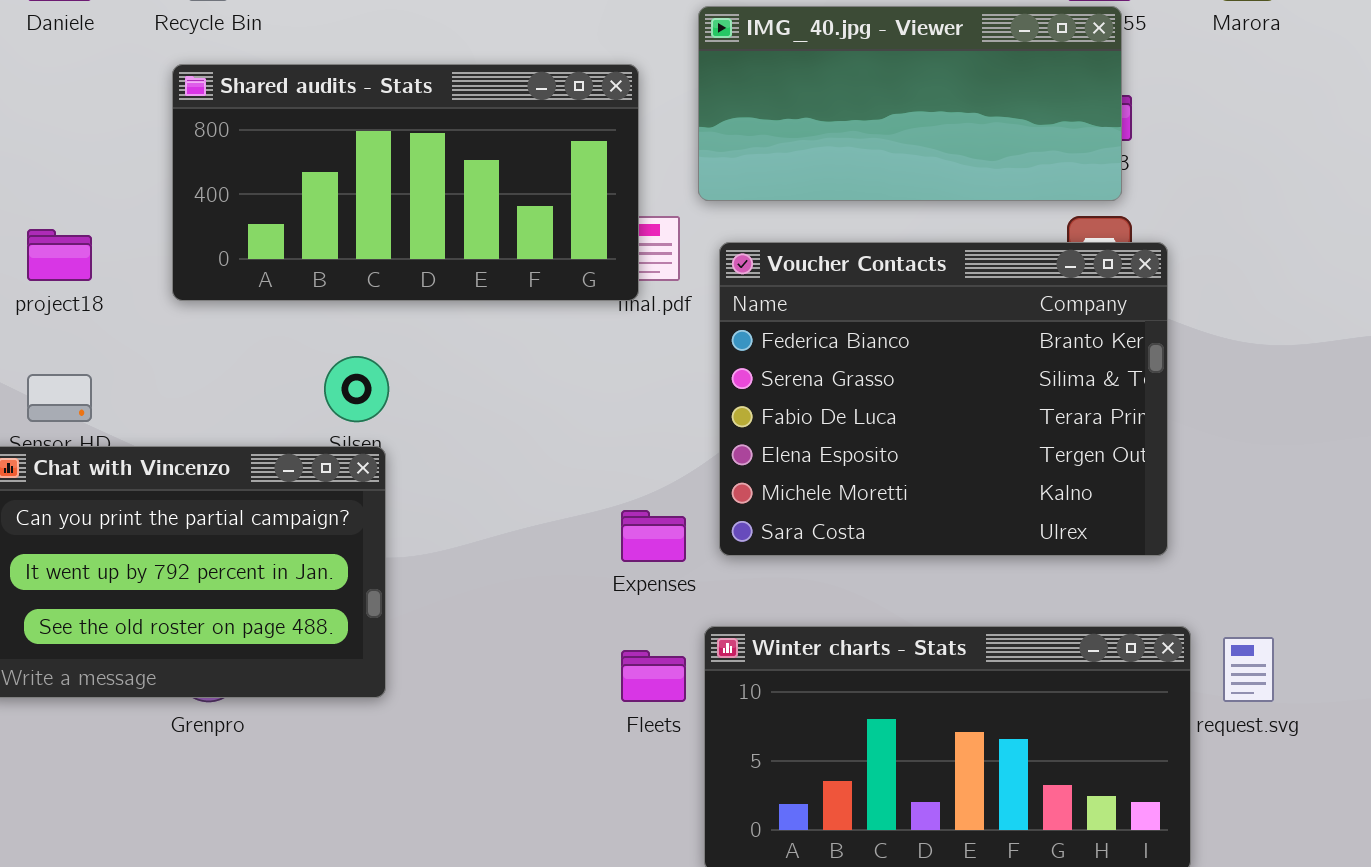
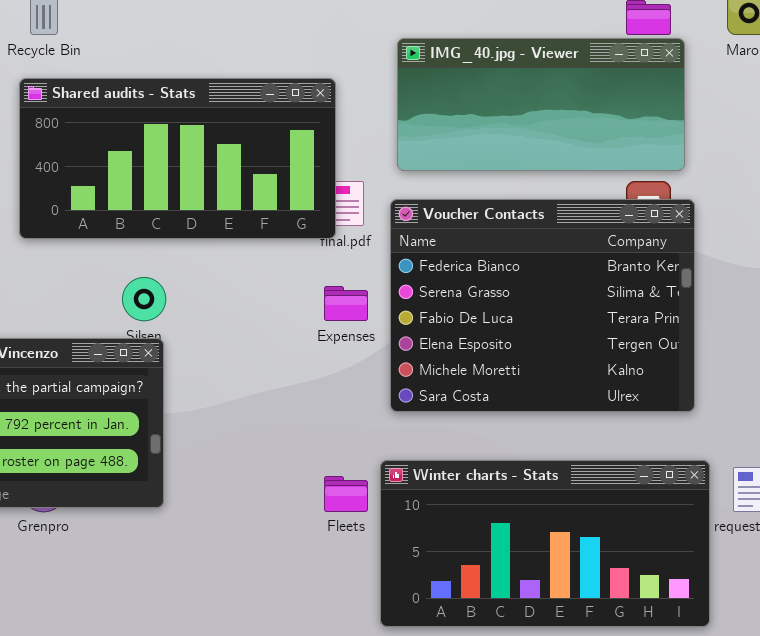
IMG_40.jpg - Viewer: [698,6,1122,201] -> [397,38,685,171], moved
Expenses: [621,510,686,562] -> [324,286,368,321], moved

